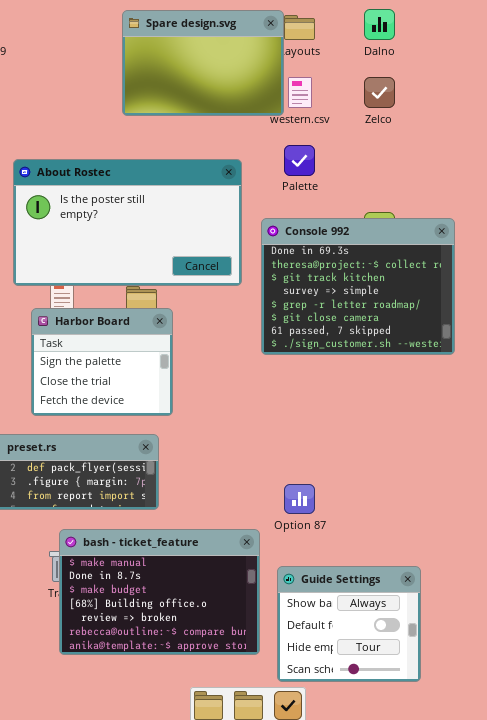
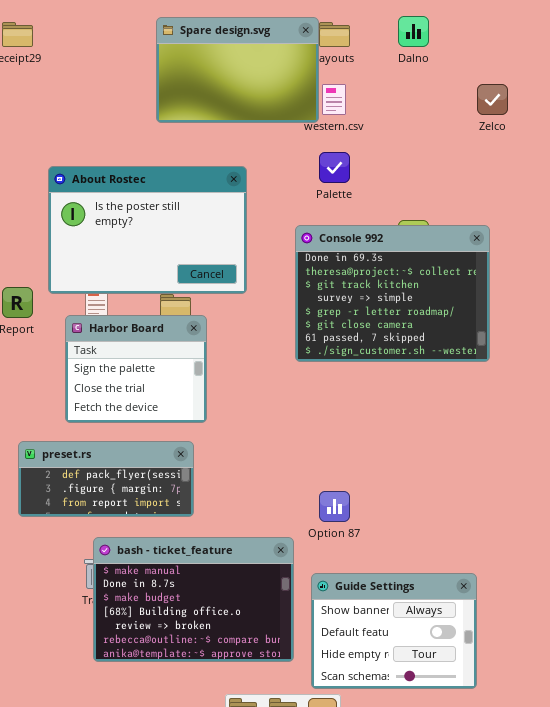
Zelco: [364,77,395,108] -> [477,84,508,115], moved
About Rostec: [13,159,242,286] -> [48,166,247,294], resized
Guide Settings: [277,566,421,682] -> [311,573,477,689], resized

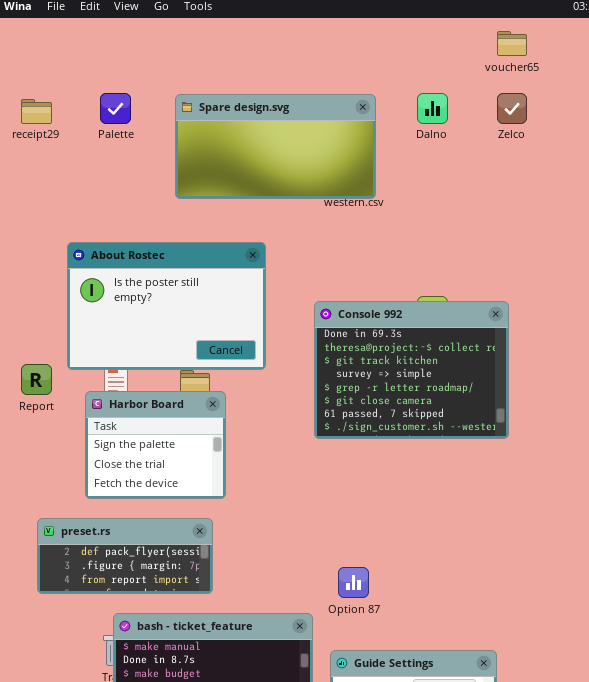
Spare design.svg: [156,17,319,123] -> [175,94,376,199], resized
Zelco: [477,84,508,115] -> [497,93,527,124], moved
Palette: [319,152,350,183] -> [100,93,131,124], moved

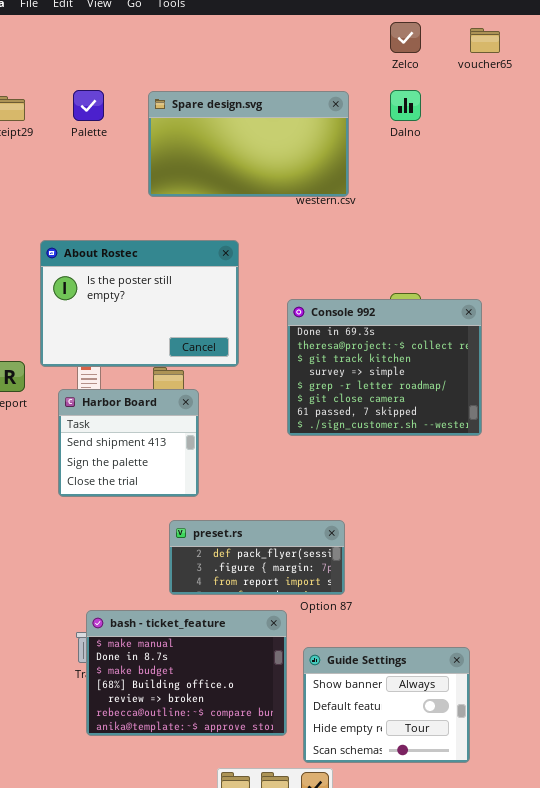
Zelco: [497,93,527,124] -> [390,22,421,53], moved
Harbor Board: [85,391,226,499] -> [58,389,199,497], scrolled up 1 row
preset.rs: [37,518,213,594] -> [169,520,345,595], moved

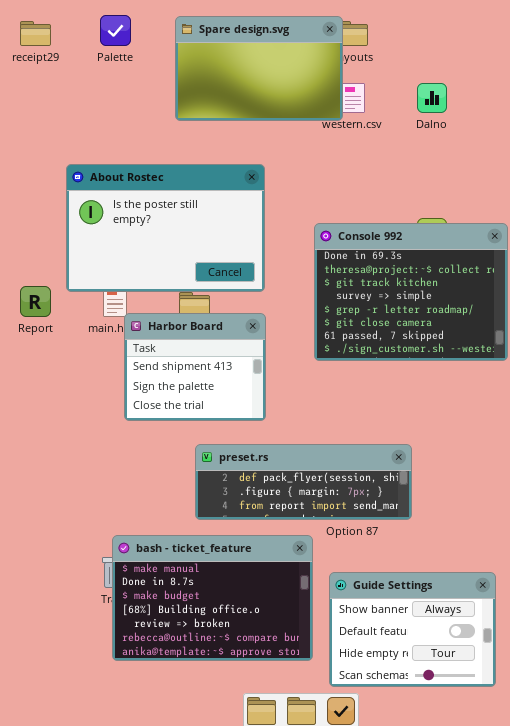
Dalno: [390,90,421,121] -> [417,83,447,113], moved
Spare design.svg: [148,91,349,197] -> [175,16,343,121], resized
Harbor Board: [58,389,199,497] -> [124,313,266,421], moved
preset.rs: [169,520,345,595] -> [195,444,412,520], resized

